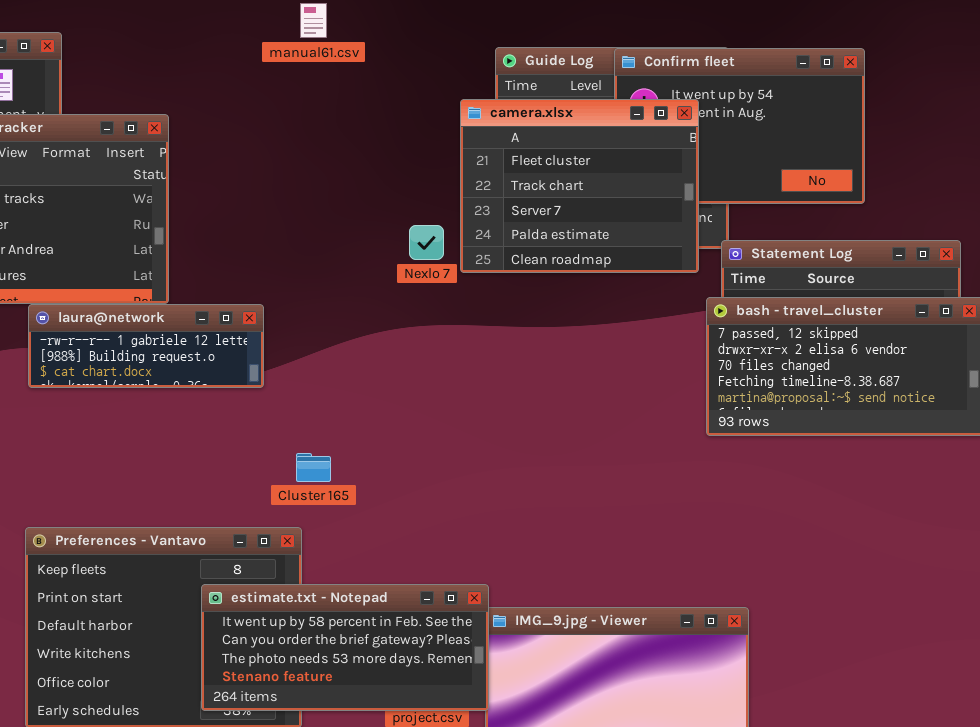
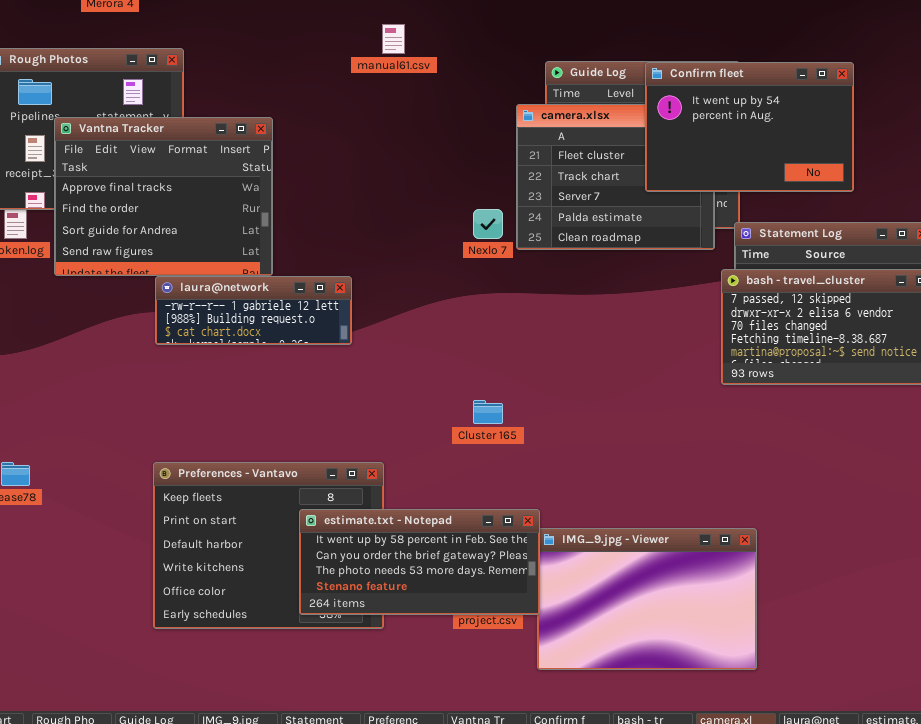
Confirm fleet: [614,48,865,204] -> [645,62,854,192], raised
Cluster 165: [296,453,331,482] -> [473,400,503,424], moved

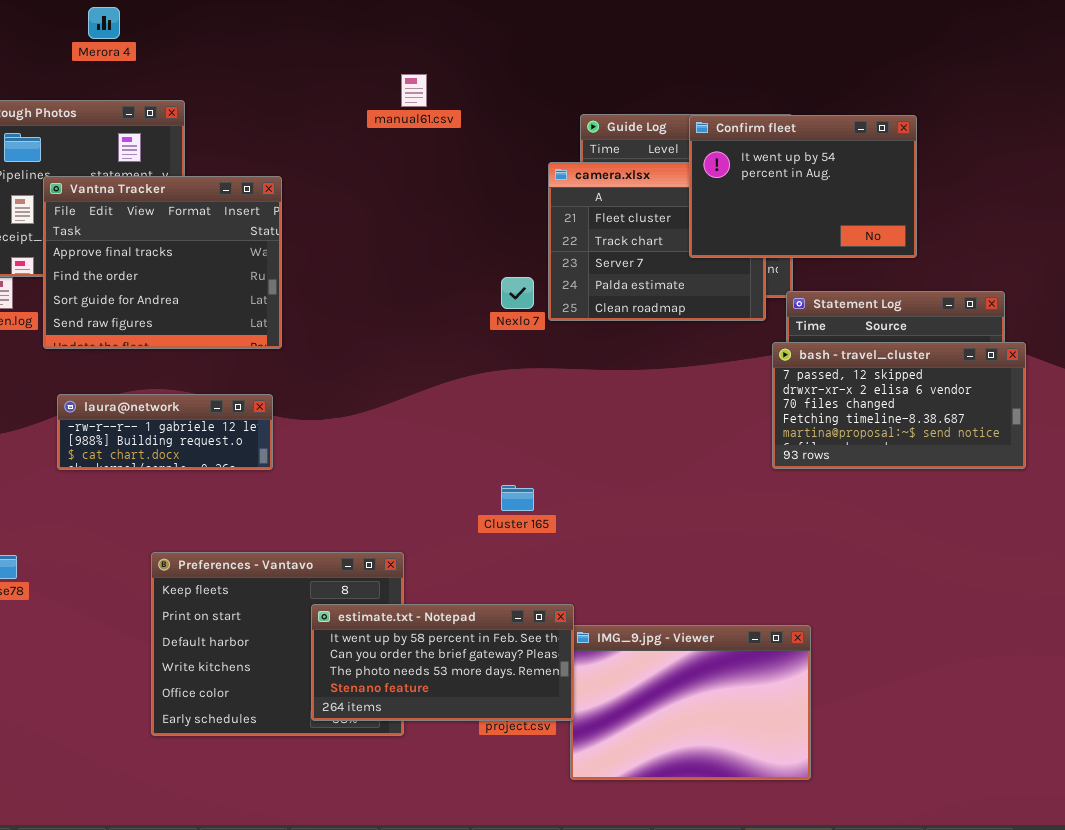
laura@network: [155,276,352,345] -> [57,394,273,470], moved

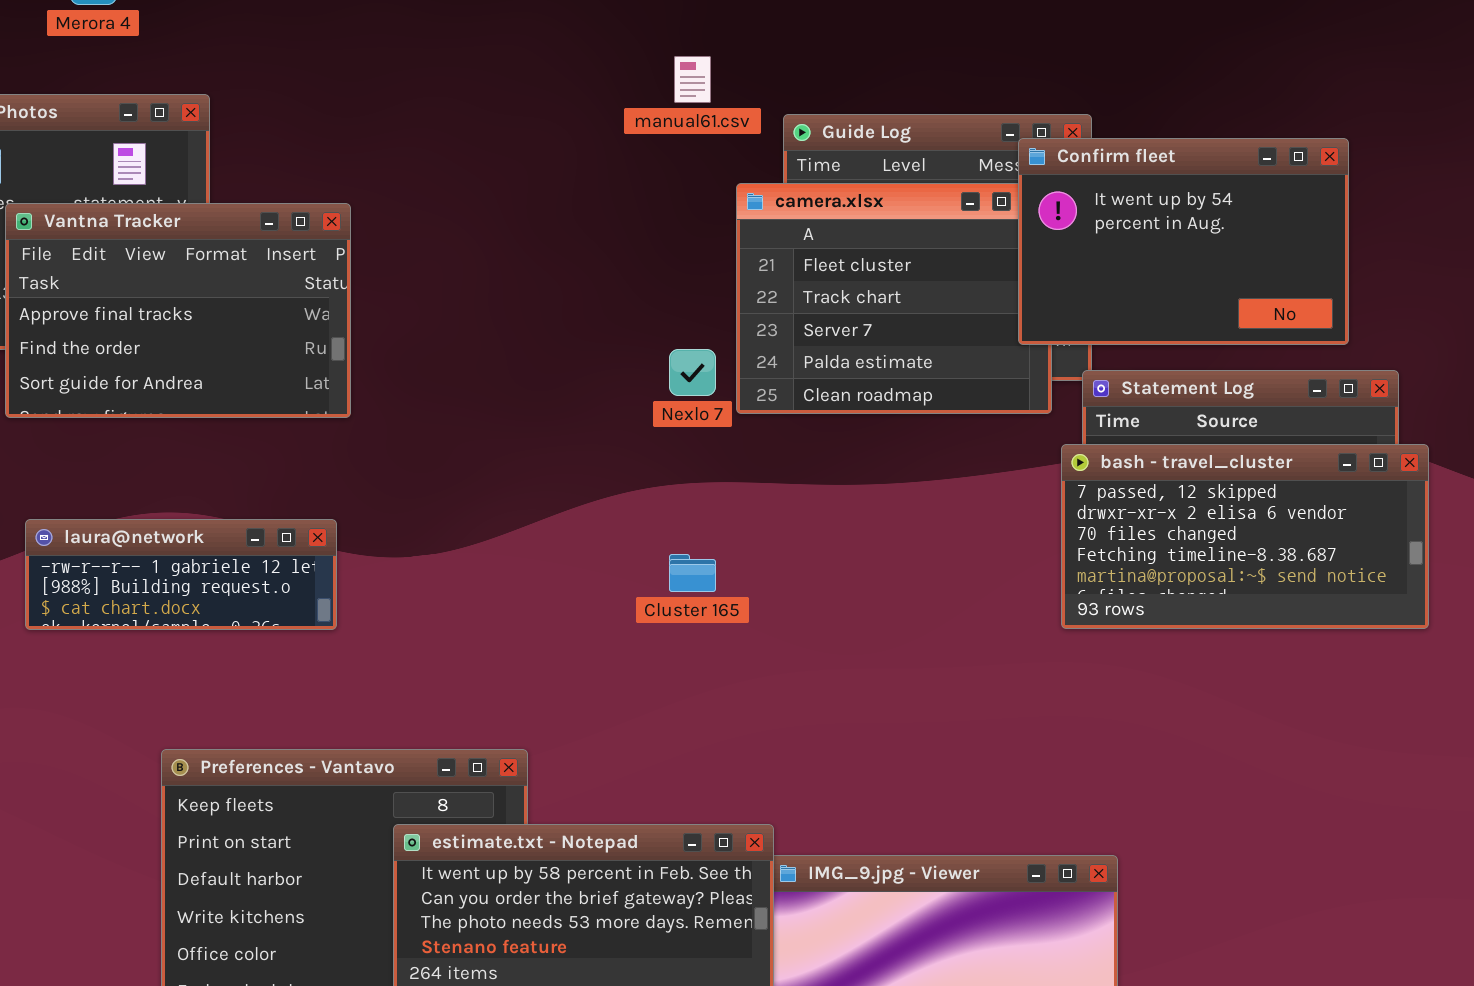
manual61.csv: [401,74,427,107] -> [674,56,711,103], moved
Confirm fleet: [689,115,917,258] -> [1018,138,1349,345], moved
Vantna Tracker: [43,176,282,349] -> [5,203,351,418], resized
Cluster 165: [501,485,534,511] -> [669,554,716,592], moved

